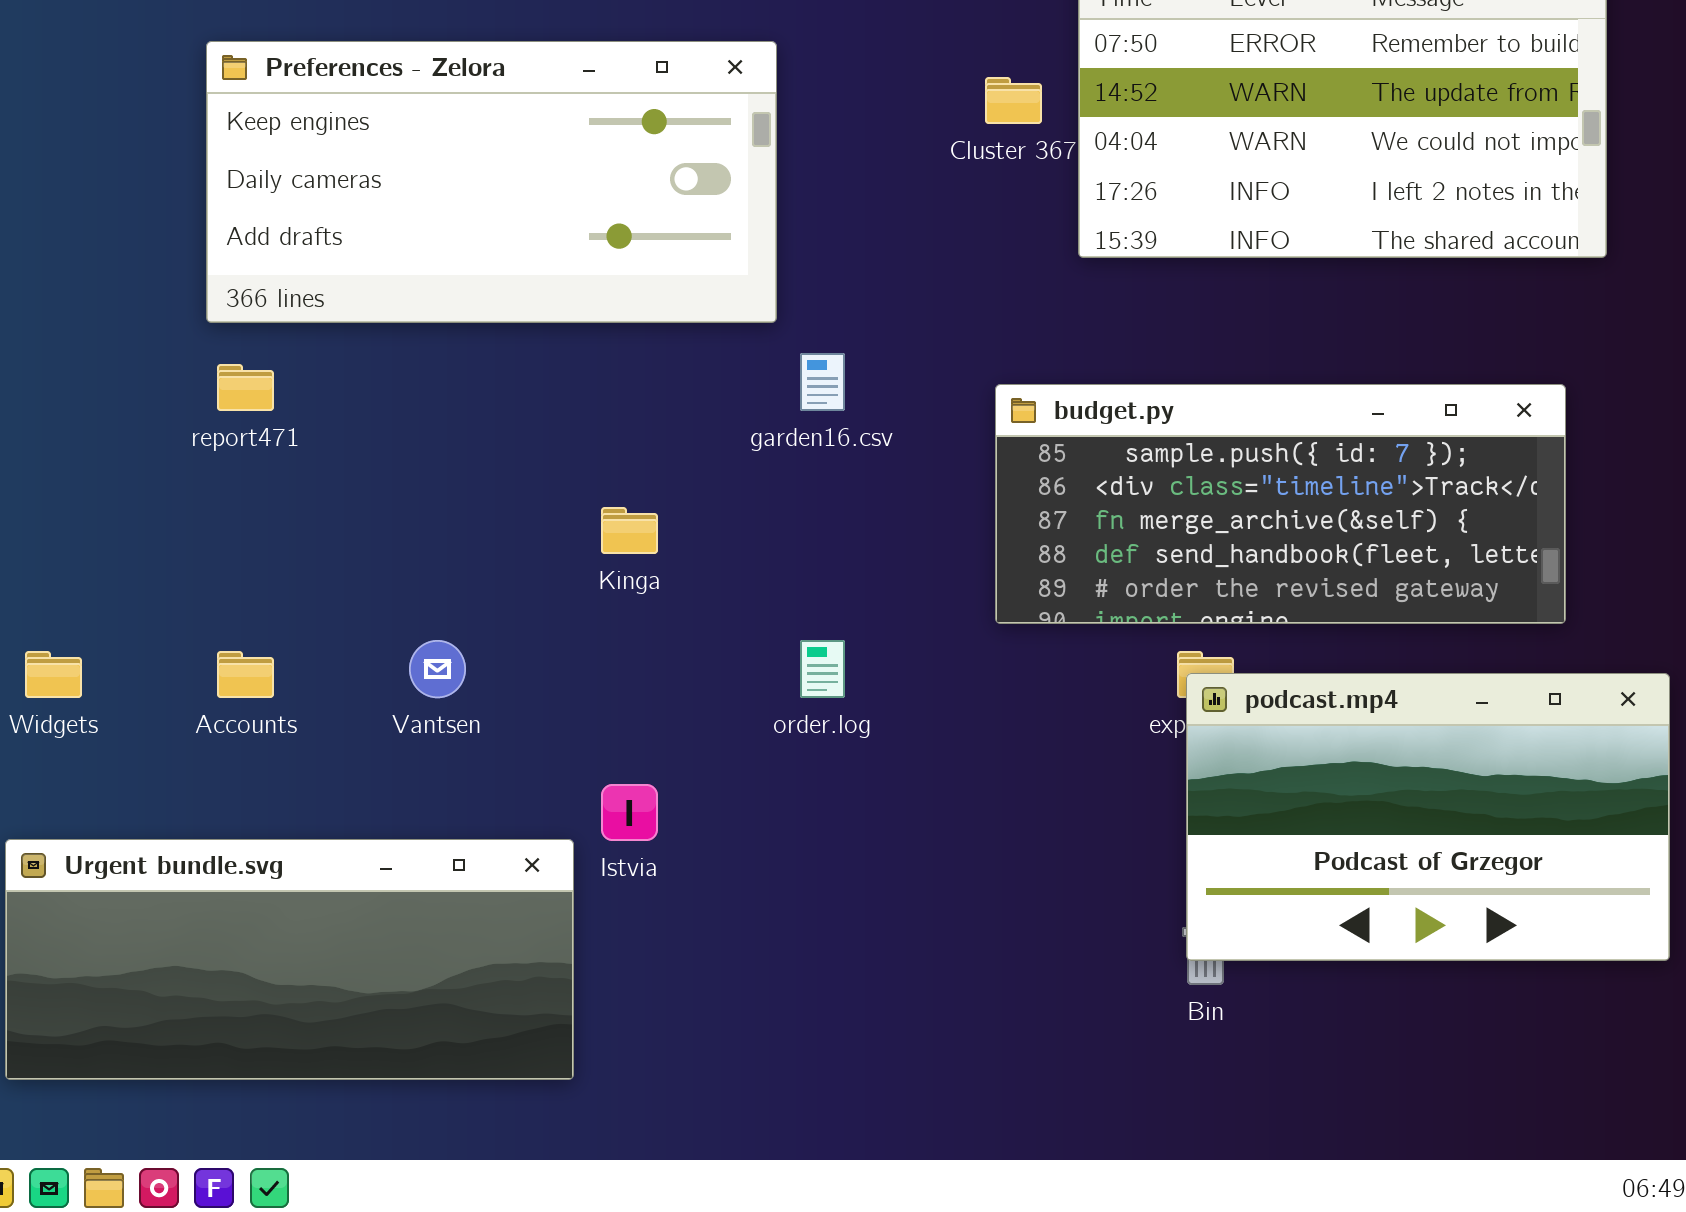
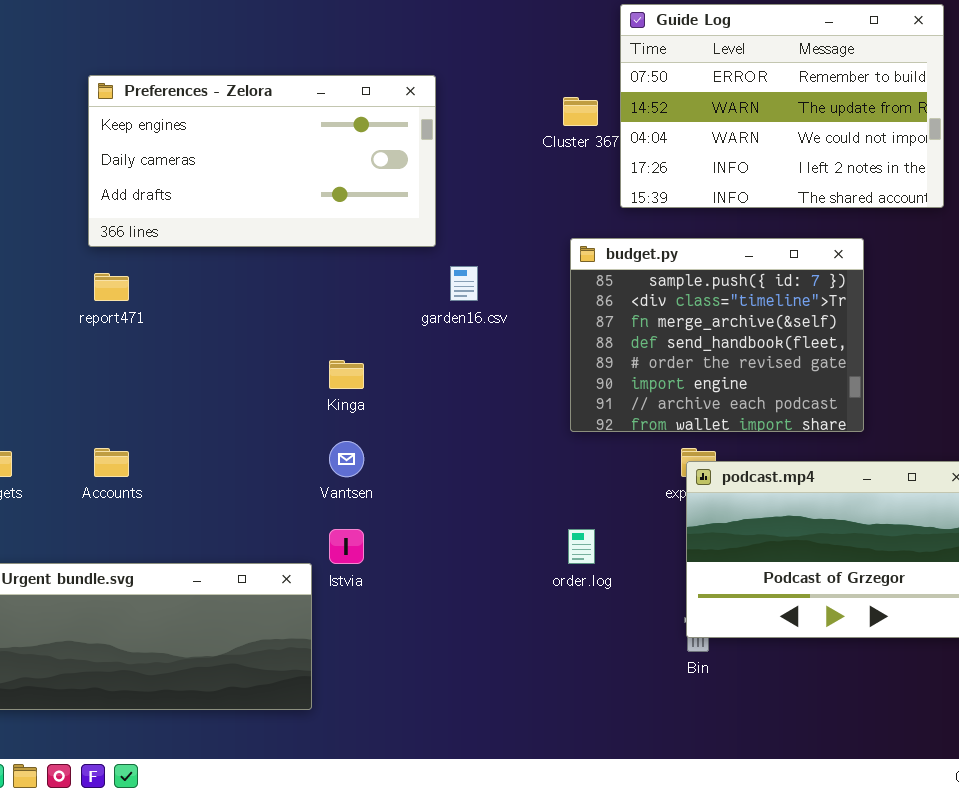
budget.py: [995,384,1566,624] -> [570,238,864,432], resized
Vantsen: [409,640,466,698] -> [329,441,364,477], moved
order.log: [800,640,845,698] -> [568,529,595,564], moved

